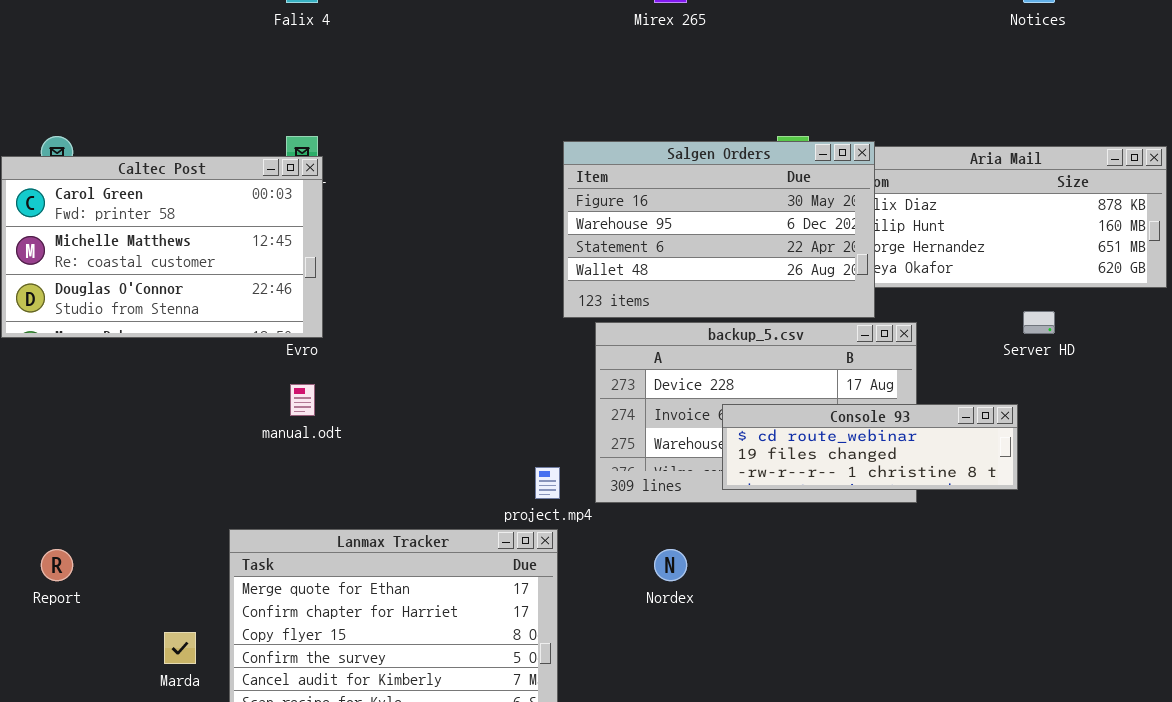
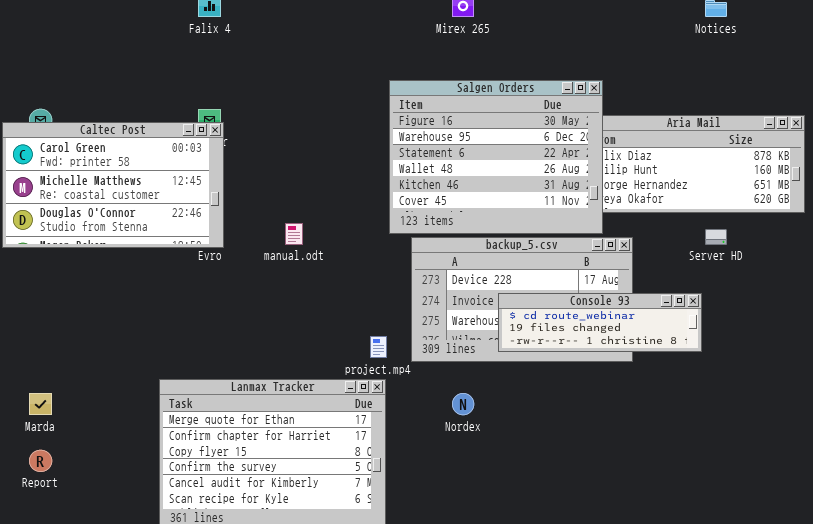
Salgen Orders: [563,141,875,318] -> [389,80,603,234], resized
manual.odt: [290,384,315,416] -> [285,223,303,245], moved
Report: [41,549,73,581] -> [29,450,52,472], moved
Marda: [164,632,196,664] -> [29,393,52,415], moved

